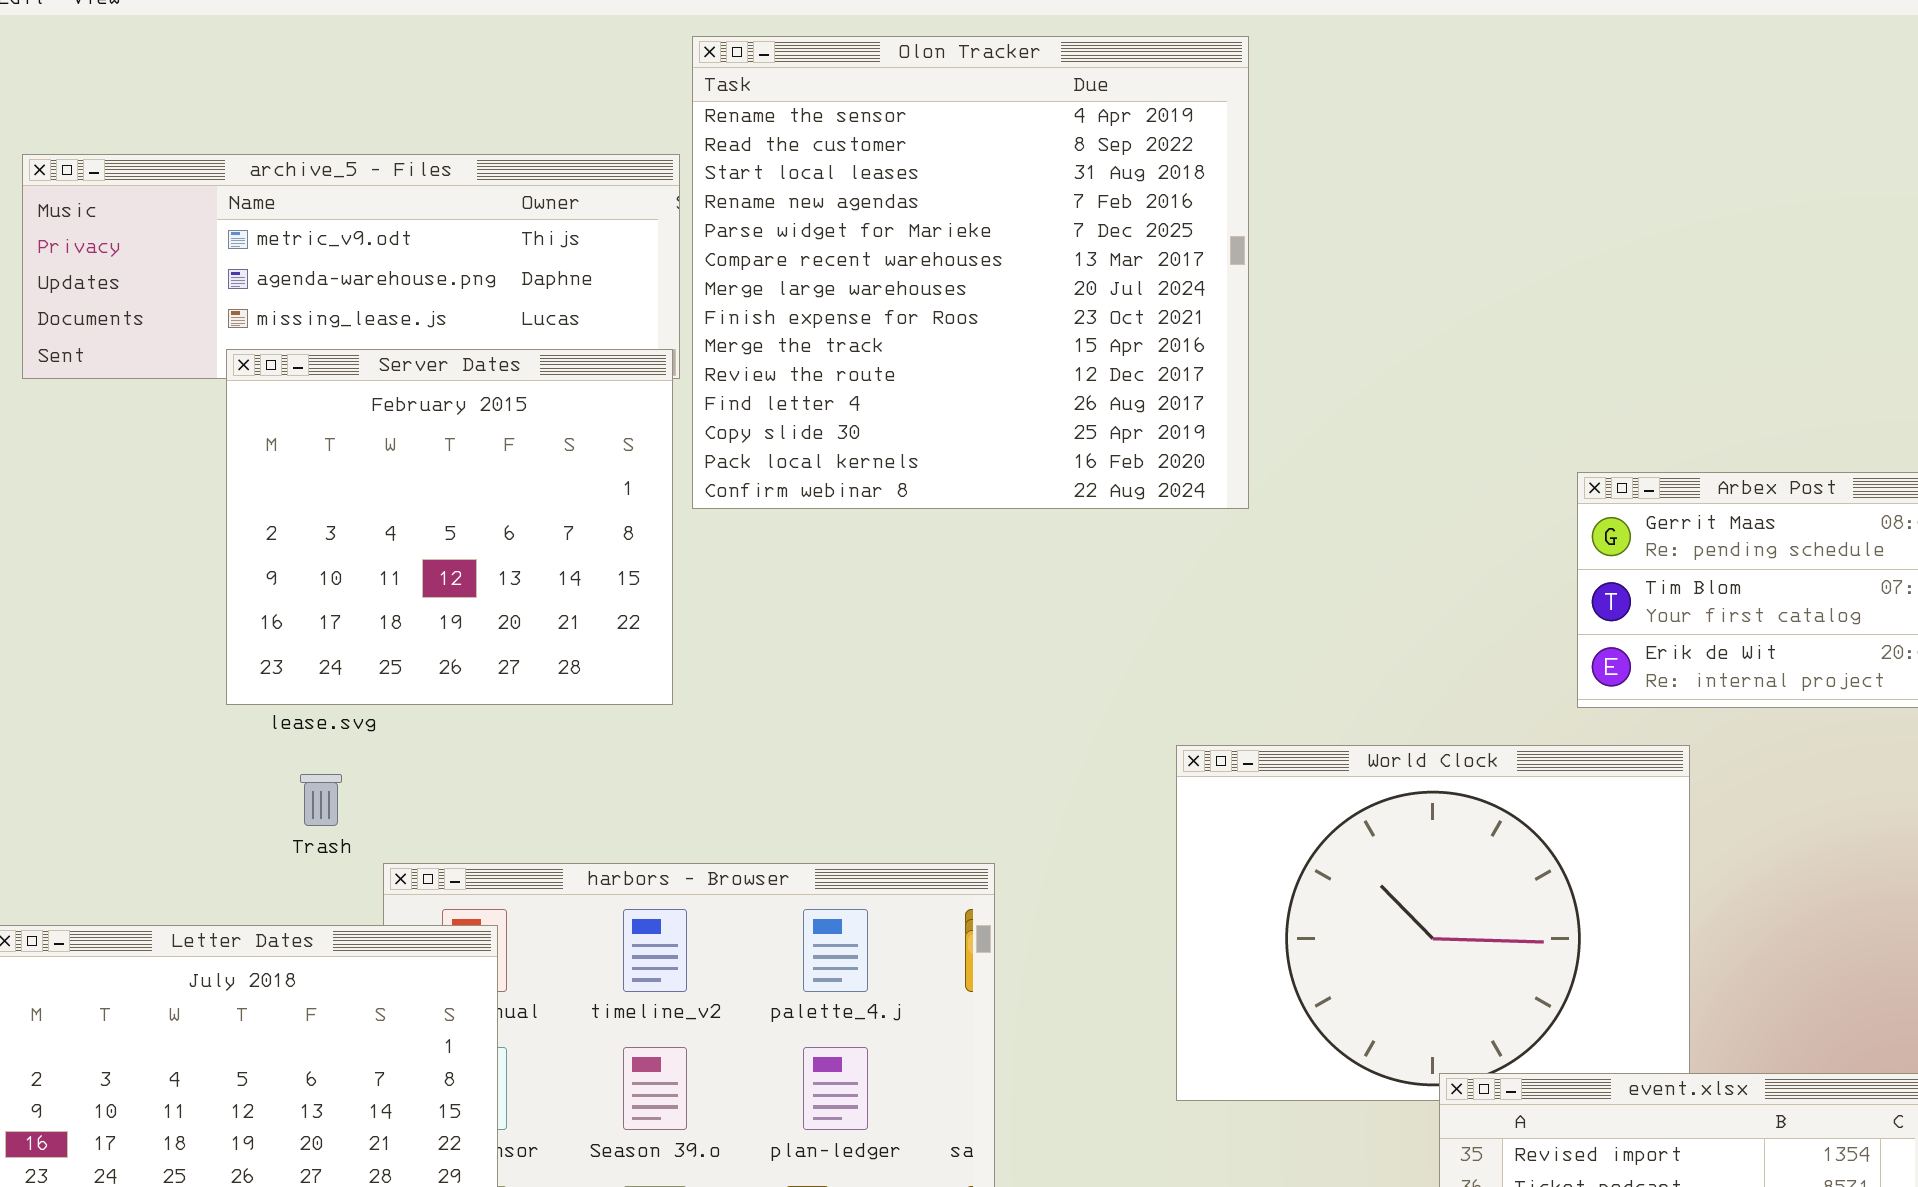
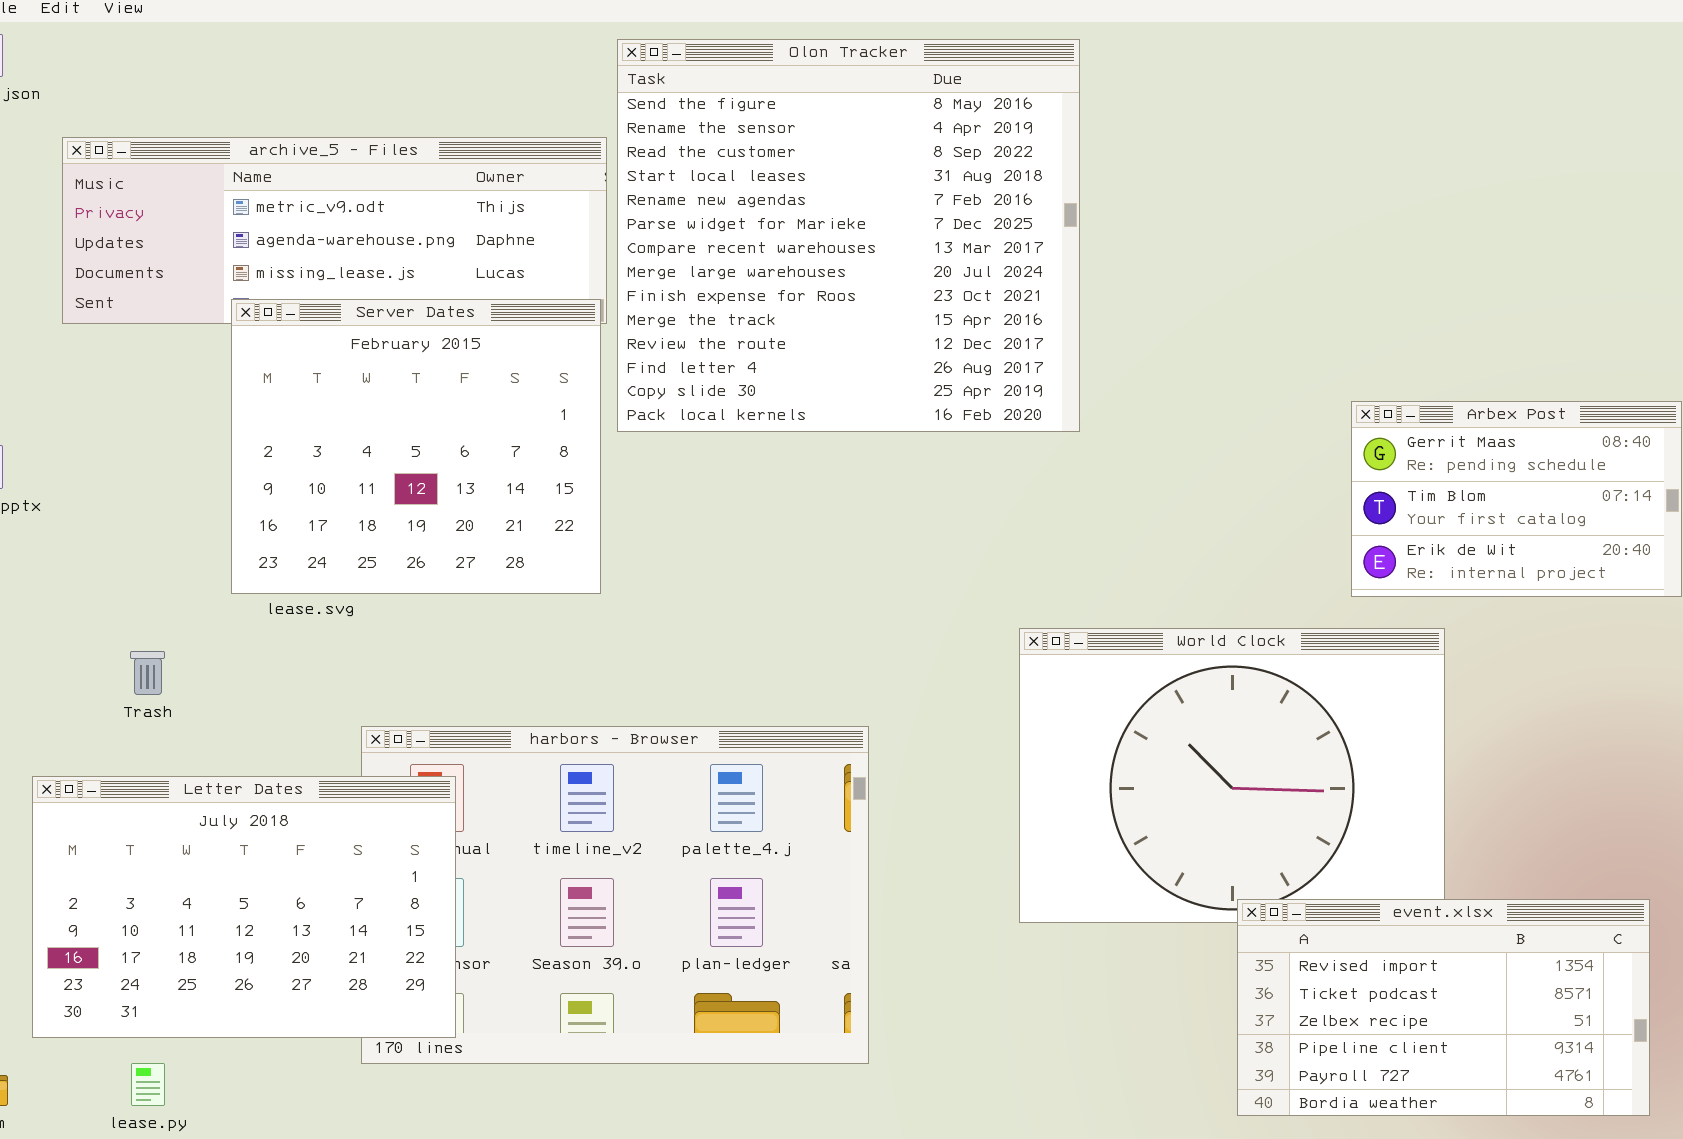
Olon Tracker: [692,36,1249,509] -> [617,39,1080,432], scrolled up 1 row
Trash: [300,774,342,826] -> [130,651,165,695], moved

